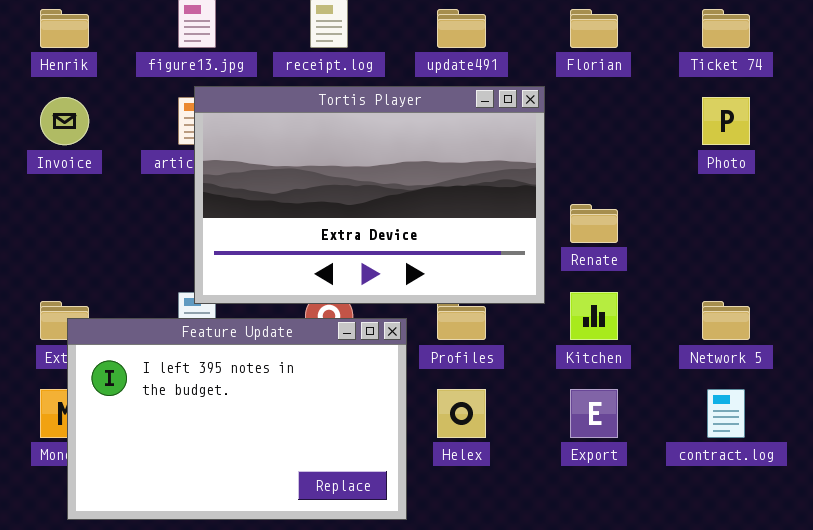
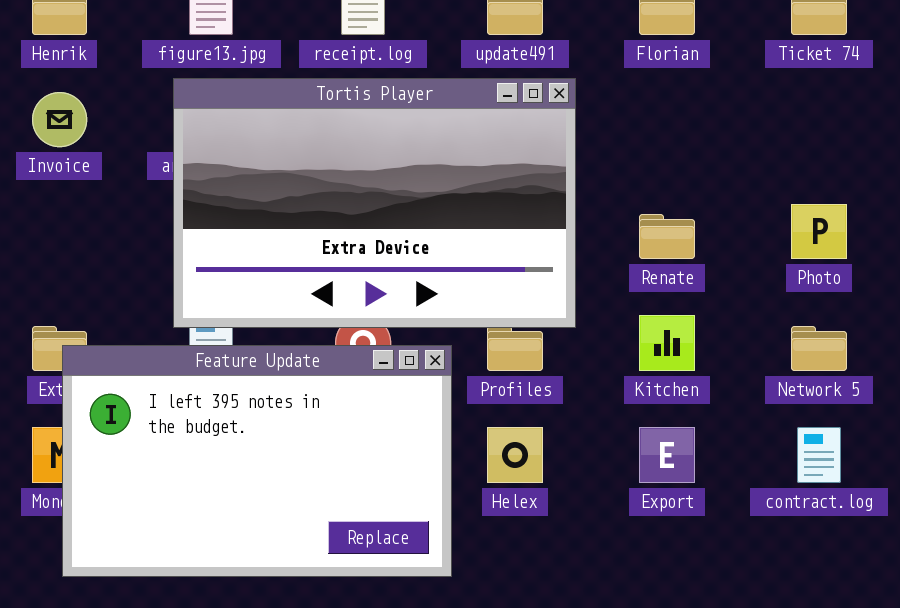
Tortis Player: [194,86,545,304] -> [173,78,576,328], moved
Photo: [702,97,750,145] -> [791,204,847,259], moved

